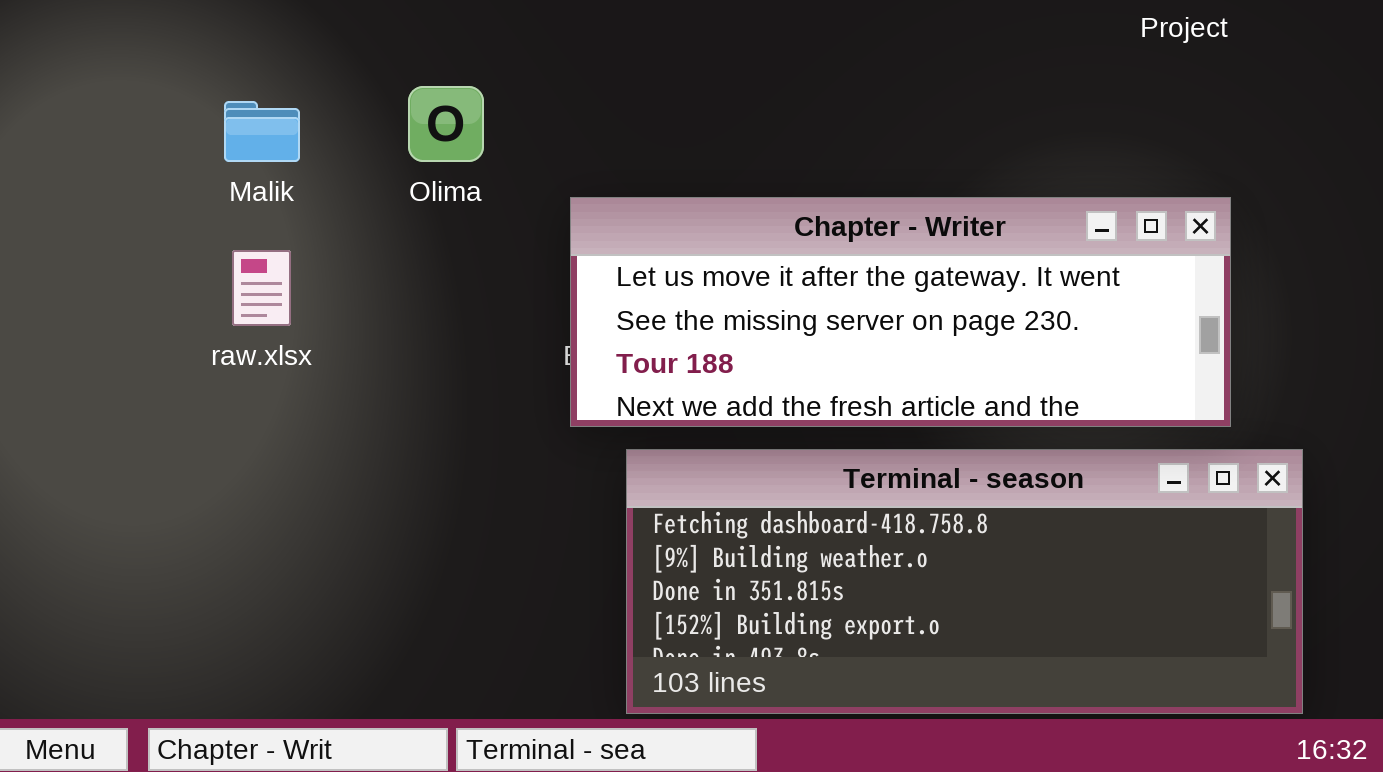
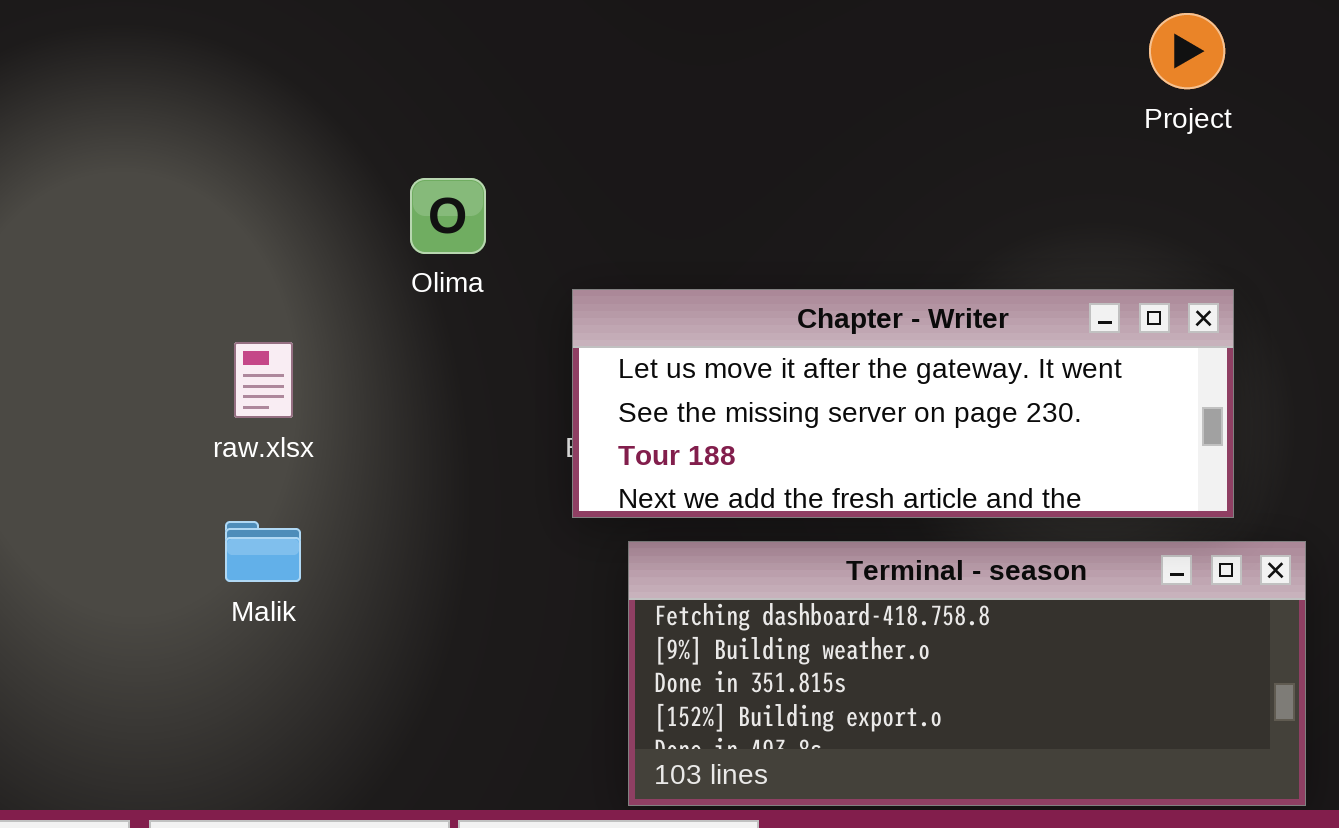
Malik: [224,101,300,162] -> [225,521,301,582], moved

